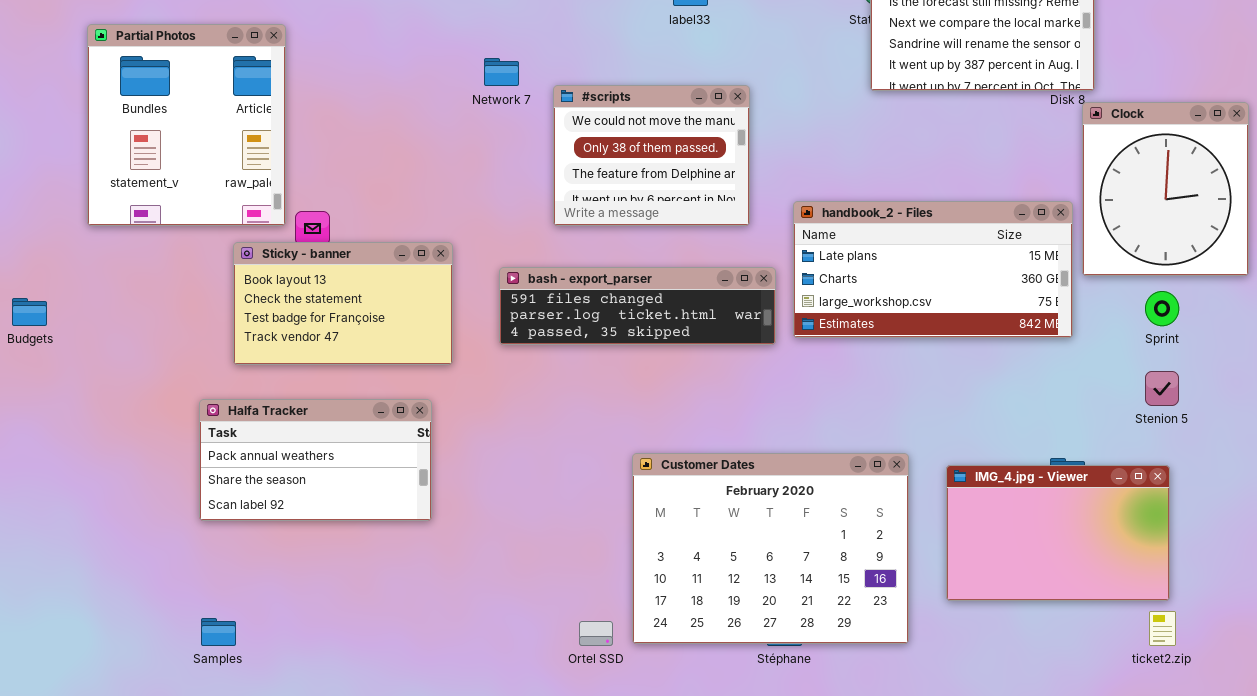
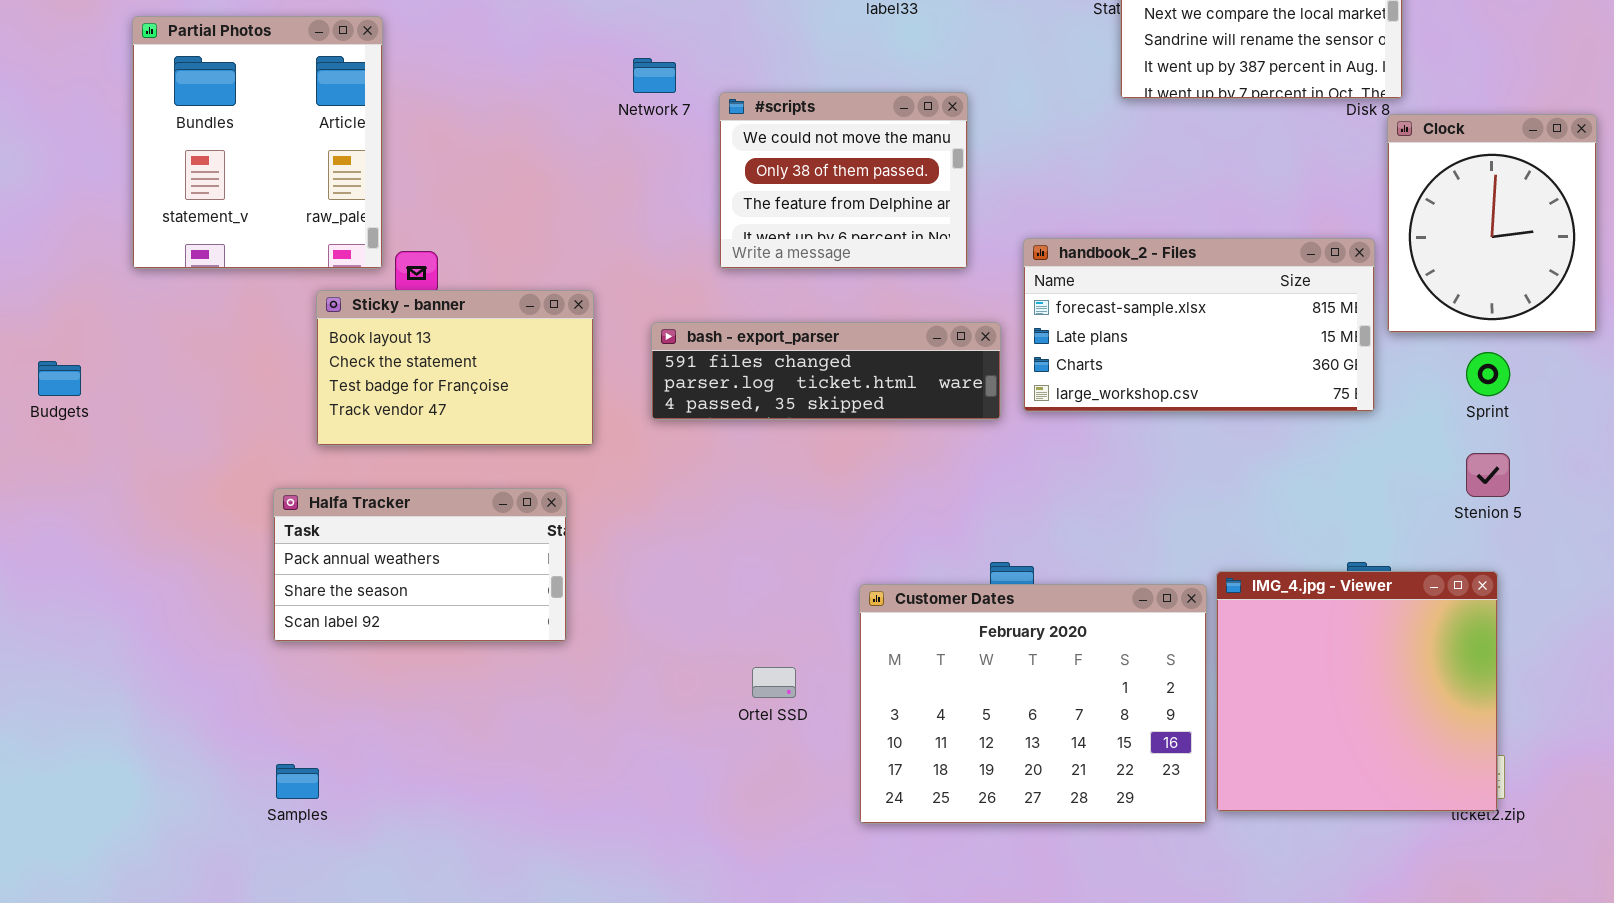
handbook_2 - Files: [793,201,1073,338] -> [1023,238,1375,412], scrolled up 1 row
Customer Dates: [632,453,909,644] -> [859,584,1207,824], moved
IMG_4.jpg - Viewer: [946,465,1170,601] -> [1216,571,1498,812], resized
Ortel SSD: [579,621,613,646] -> [752,667,796,698], moved

